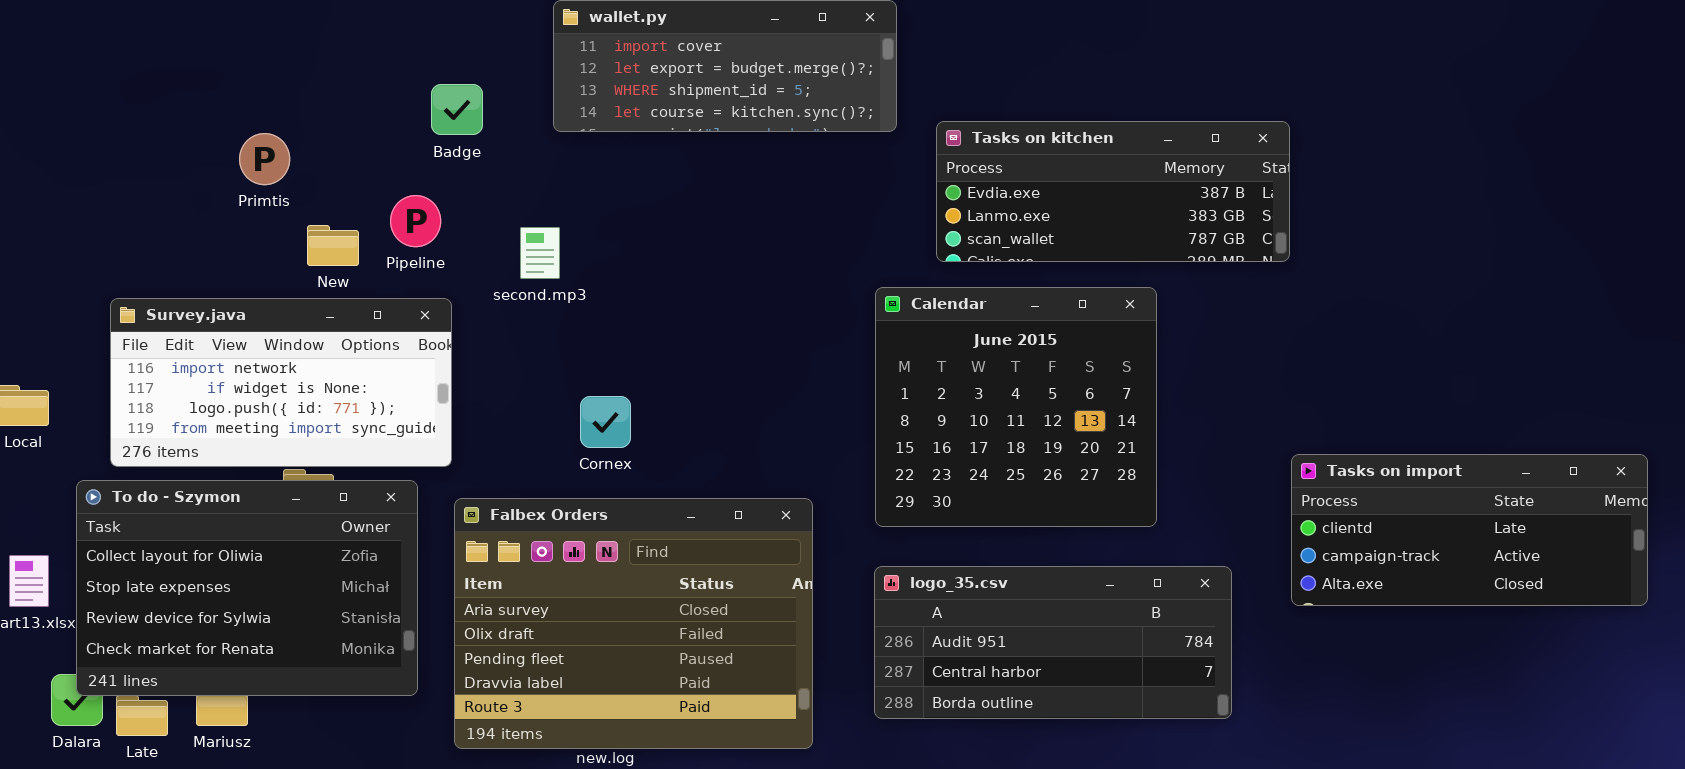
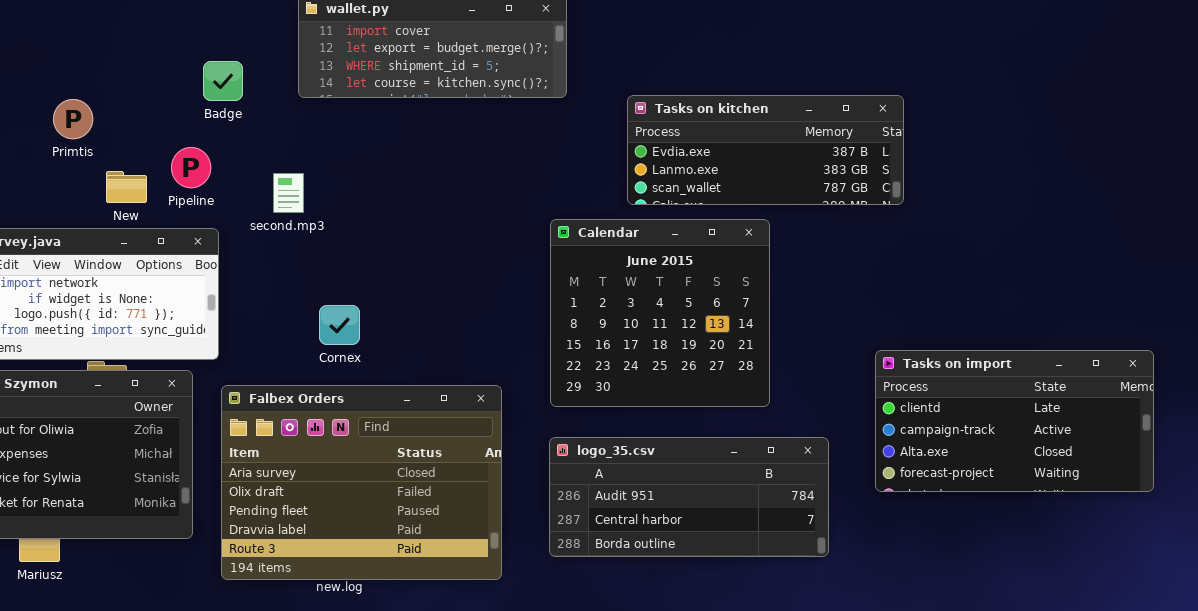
Tasks on kitchen: [936,121,1290,262] -> [627,95,904,205], moved
Tasks on import: [1291,454,1648,606] -> [875,350,1154,492], resized

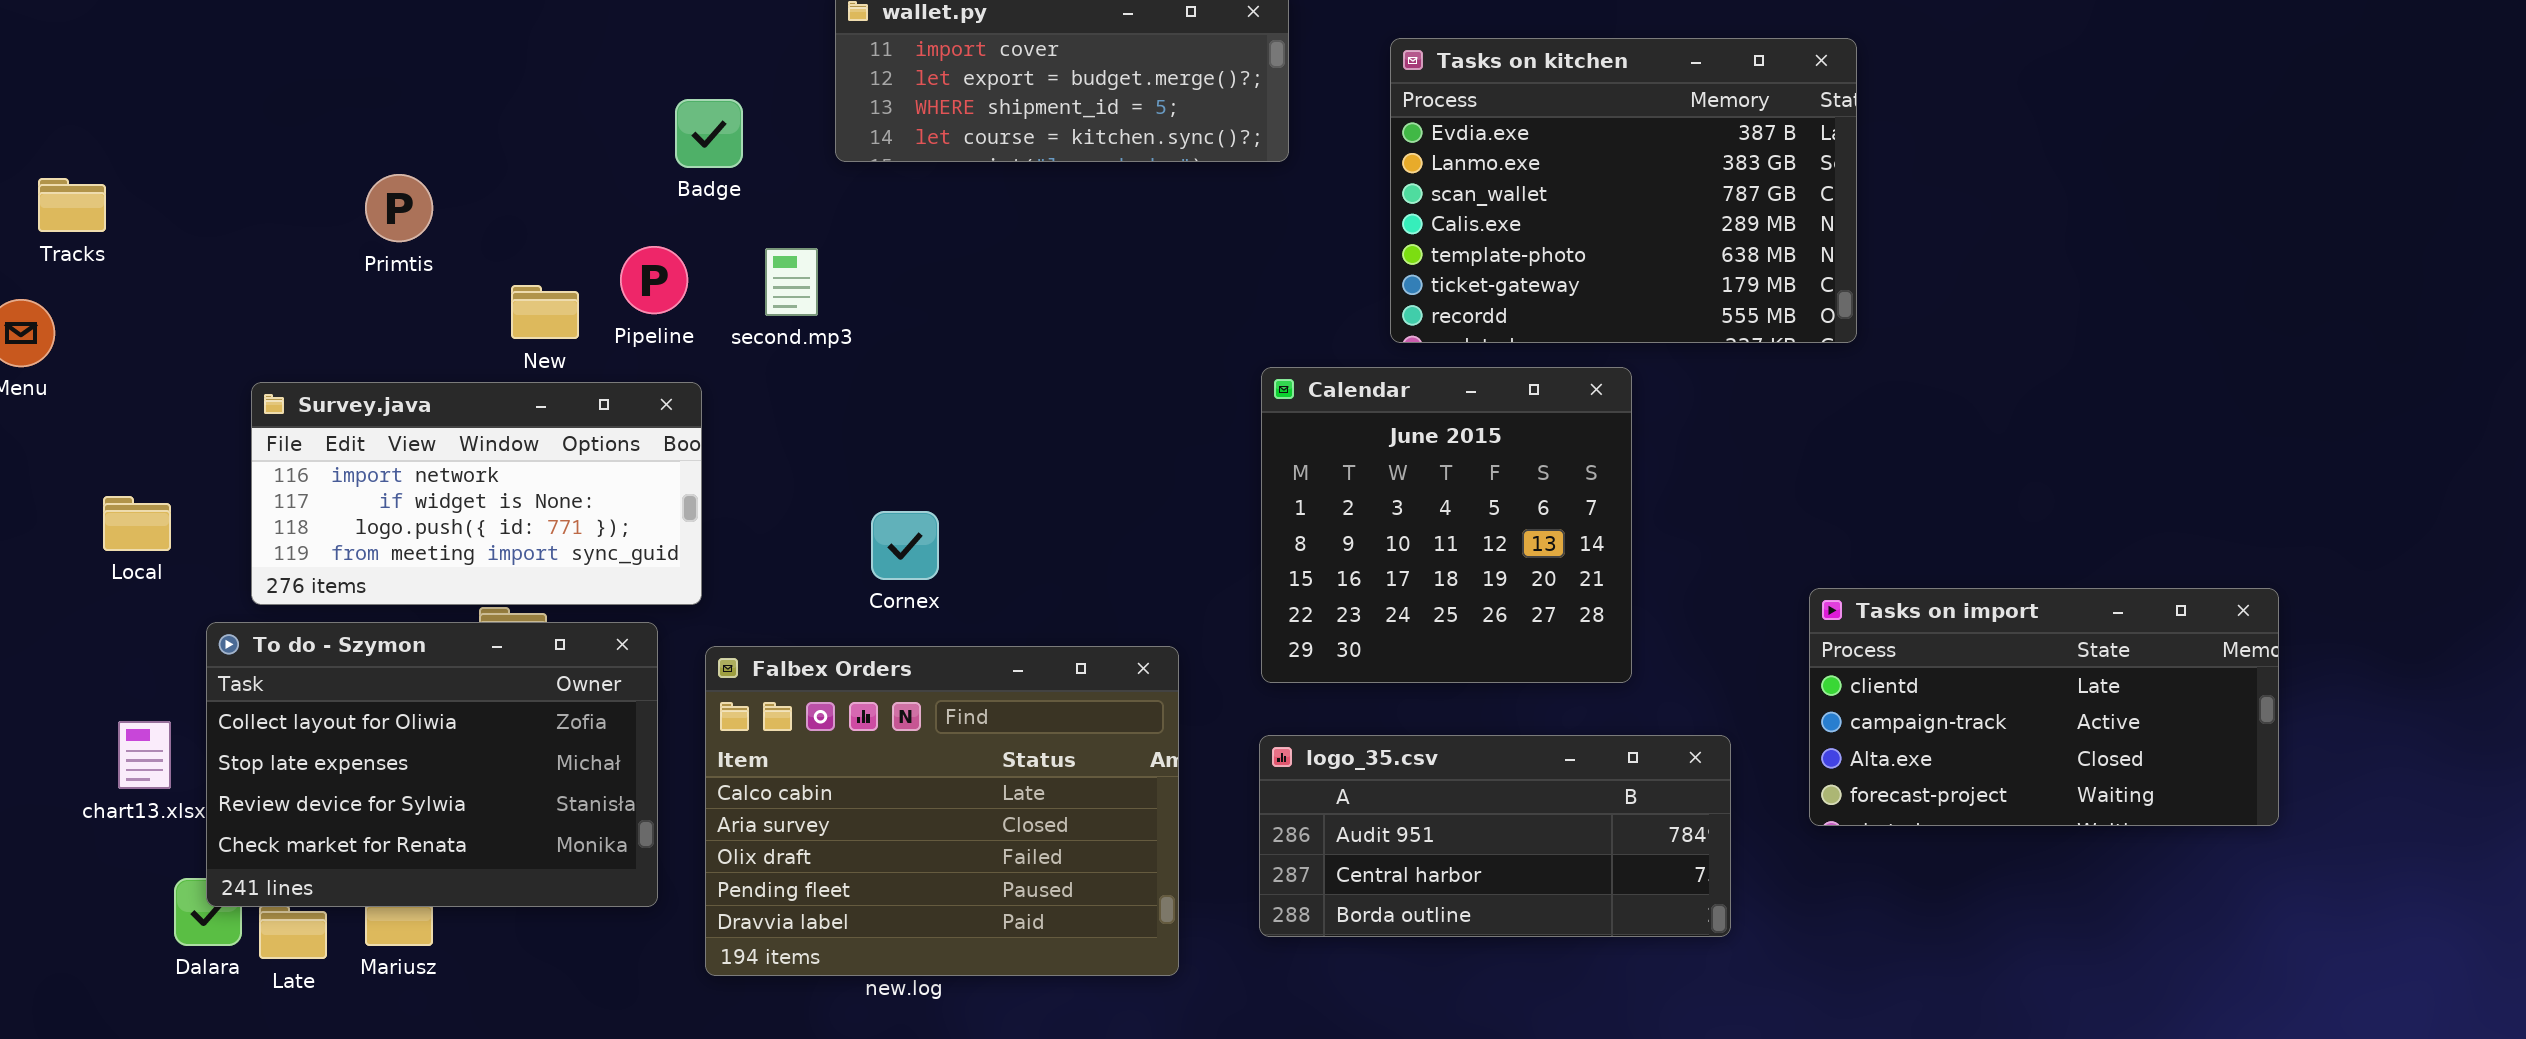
Tasks on kitchen: [627,95,904,205] -> [1390,38,1857,343], resized
Primtis: [53,99,93,139] -> [365,174,433,242], moved
second.mp3: [273,173,304,213] -> [765,248,818,316], moved
Falbex Orders: [221,385,502,580] -> [705,646,1179,976], scrolled up 1 row

